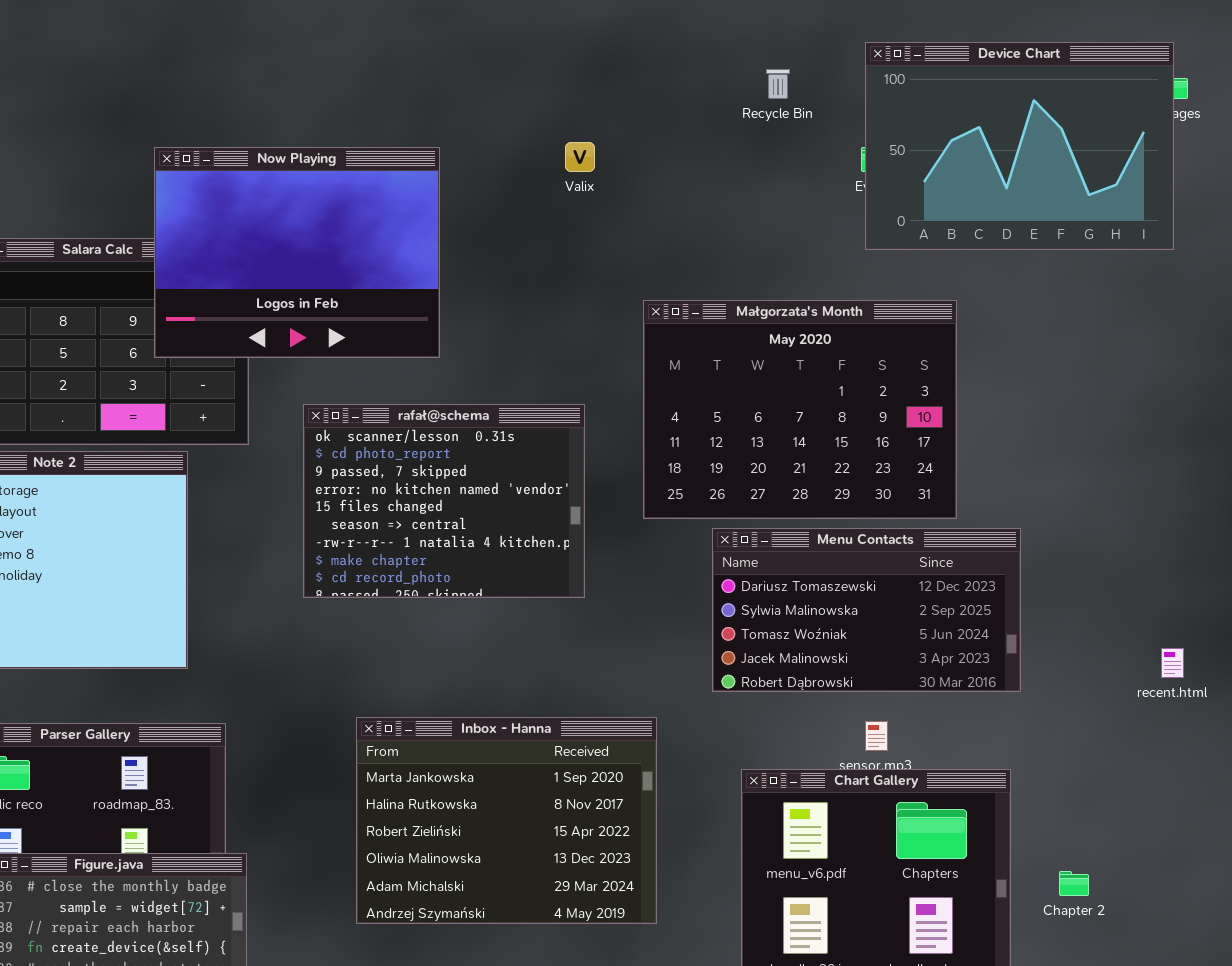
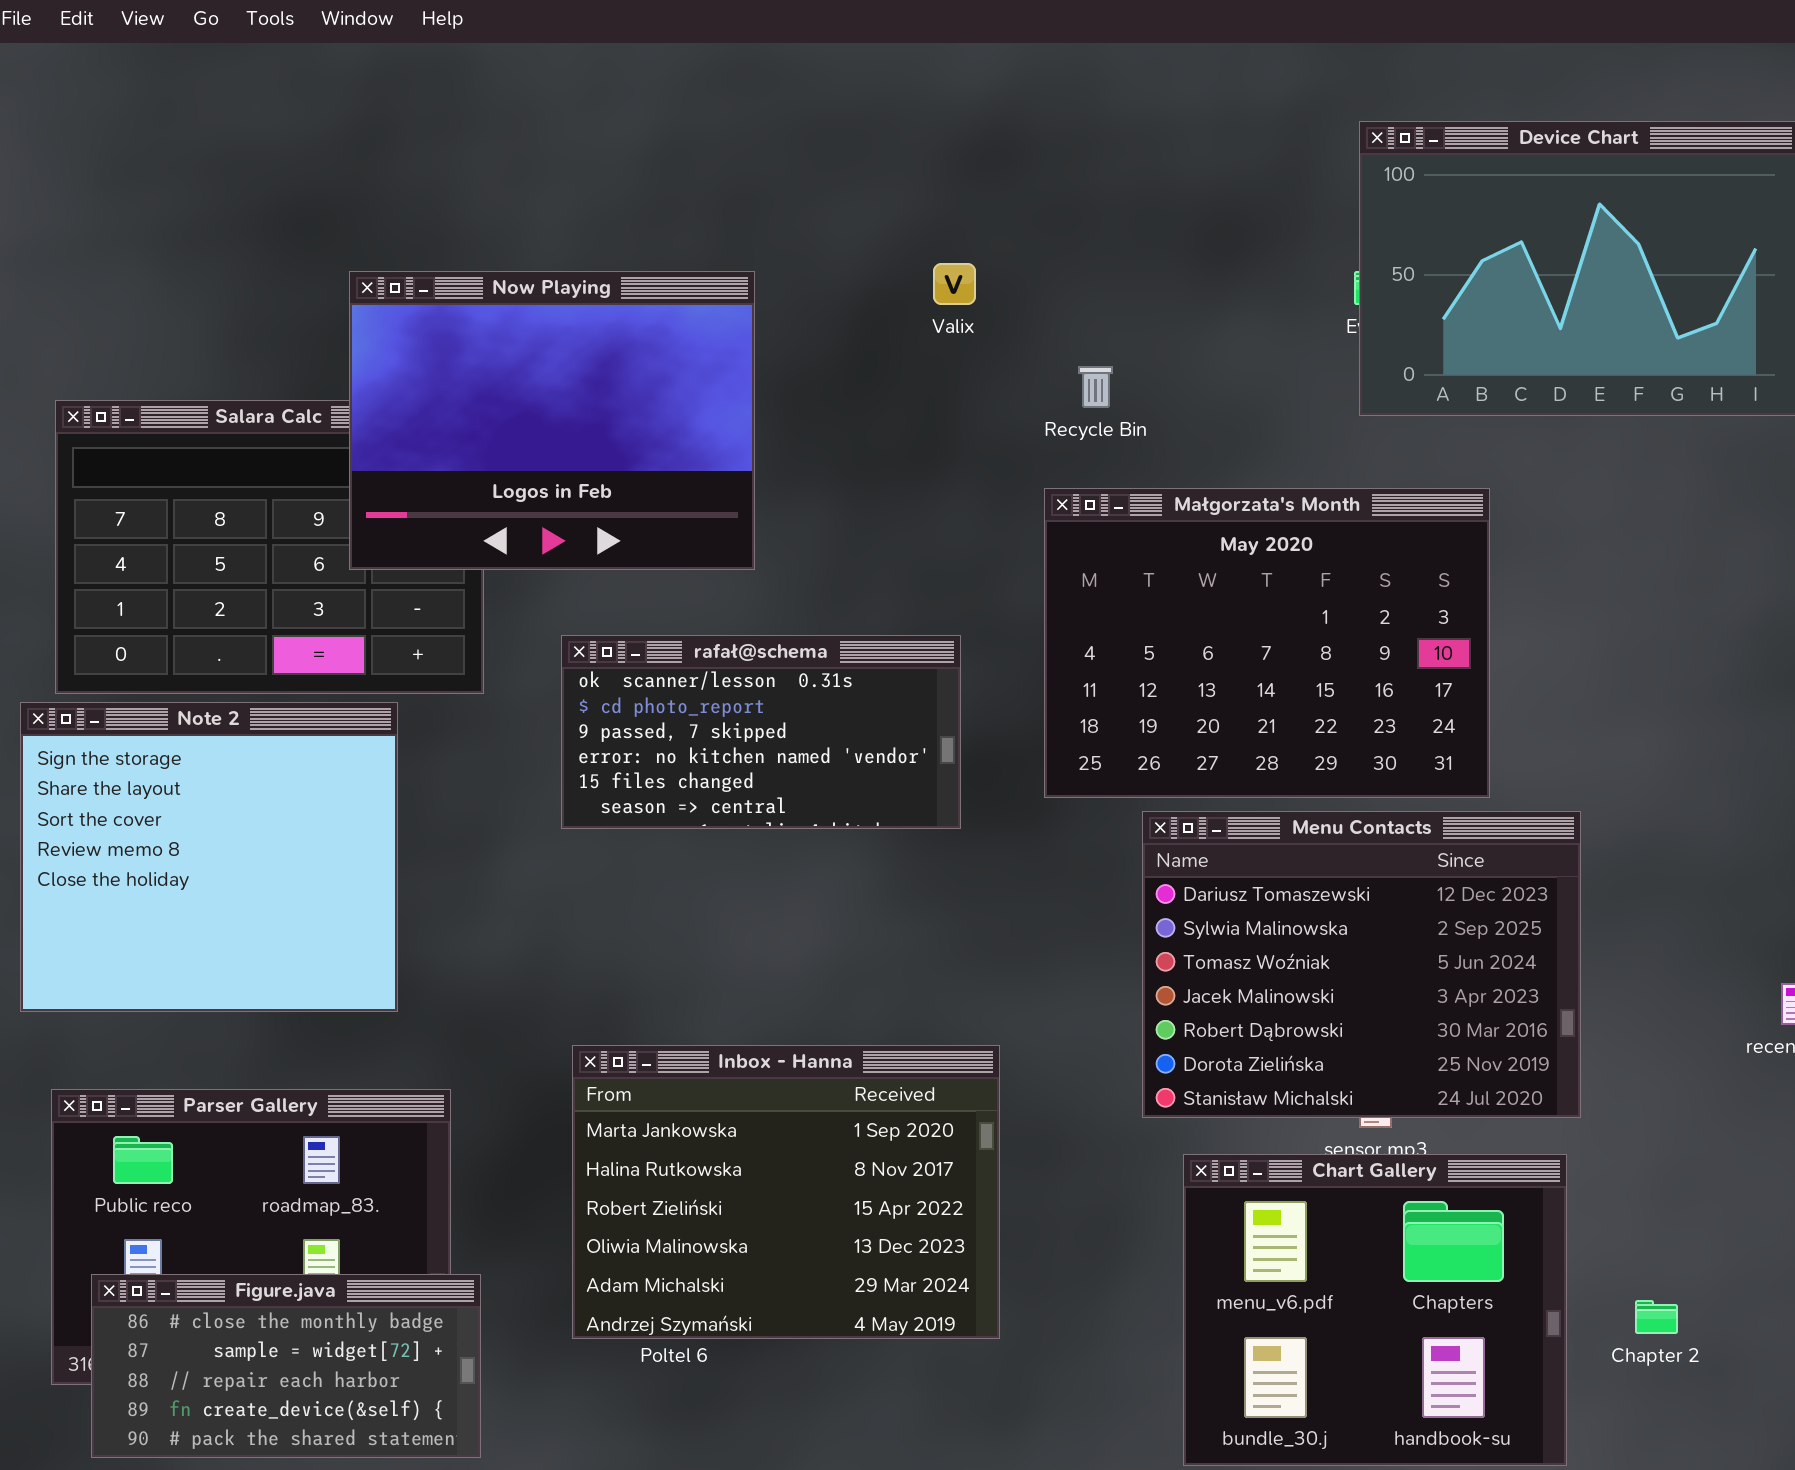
Recycle Bin: [766,69,790,99] -> [1078,366,1113,408], moved
rafał@schema: [303,404,585,598] -> [561,635,961,829], resized
Menu Contacts: [712,528,1021,692] -> [1142,811,1581,1118], resized
Inbox - Hanna: [356,717,657,924] -> [572,1045,1000,1339], moved

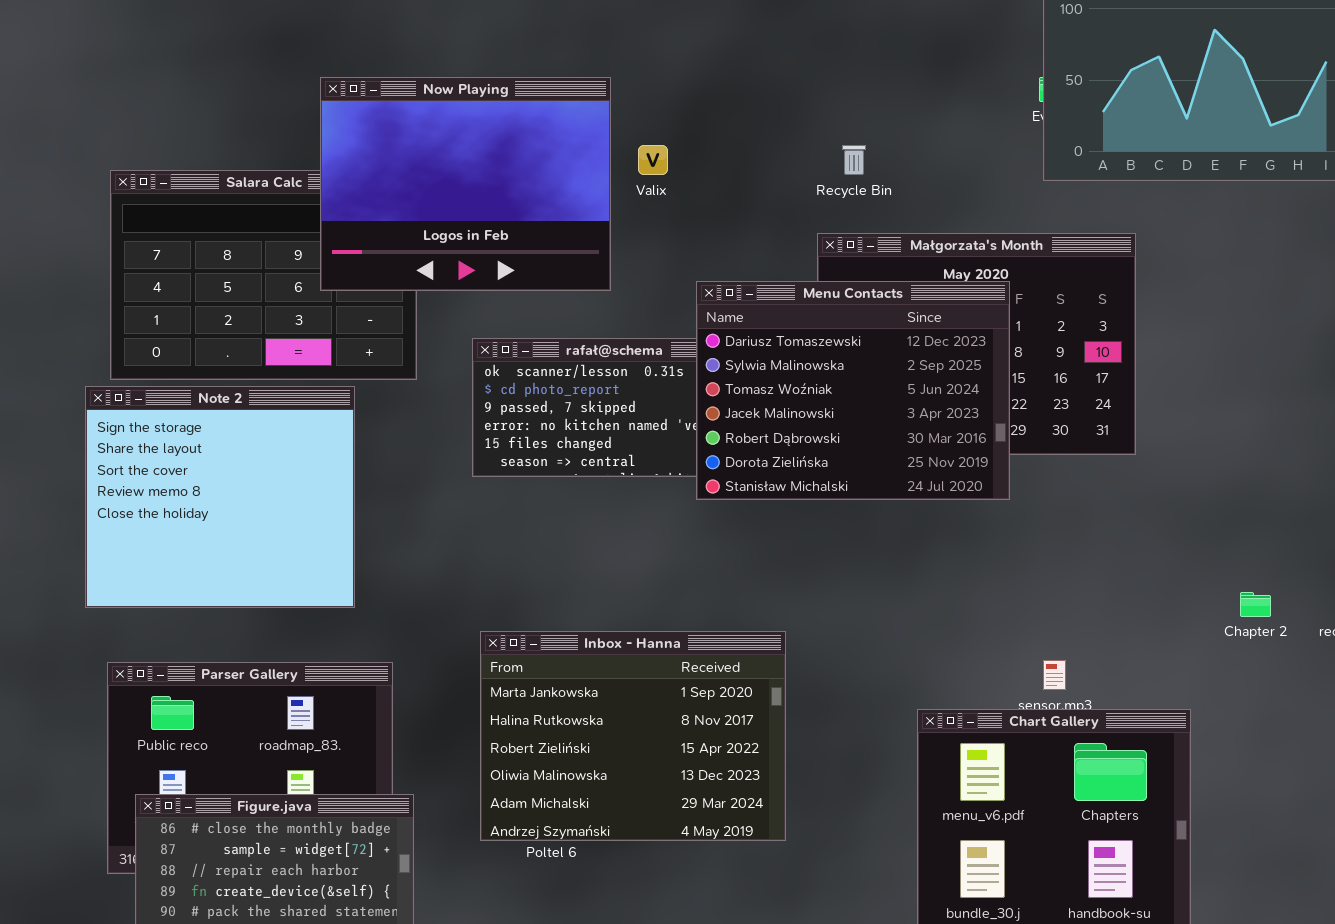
Valix: [933,263,976,305] -> [638,145,668,175], moved
Menu Contacts: [1142,811,1581,1118] -> [696,281,1010,500], moved
Chapter 2: [1635,1300,1678,1334] -> [1240,592,1271,617], moved

